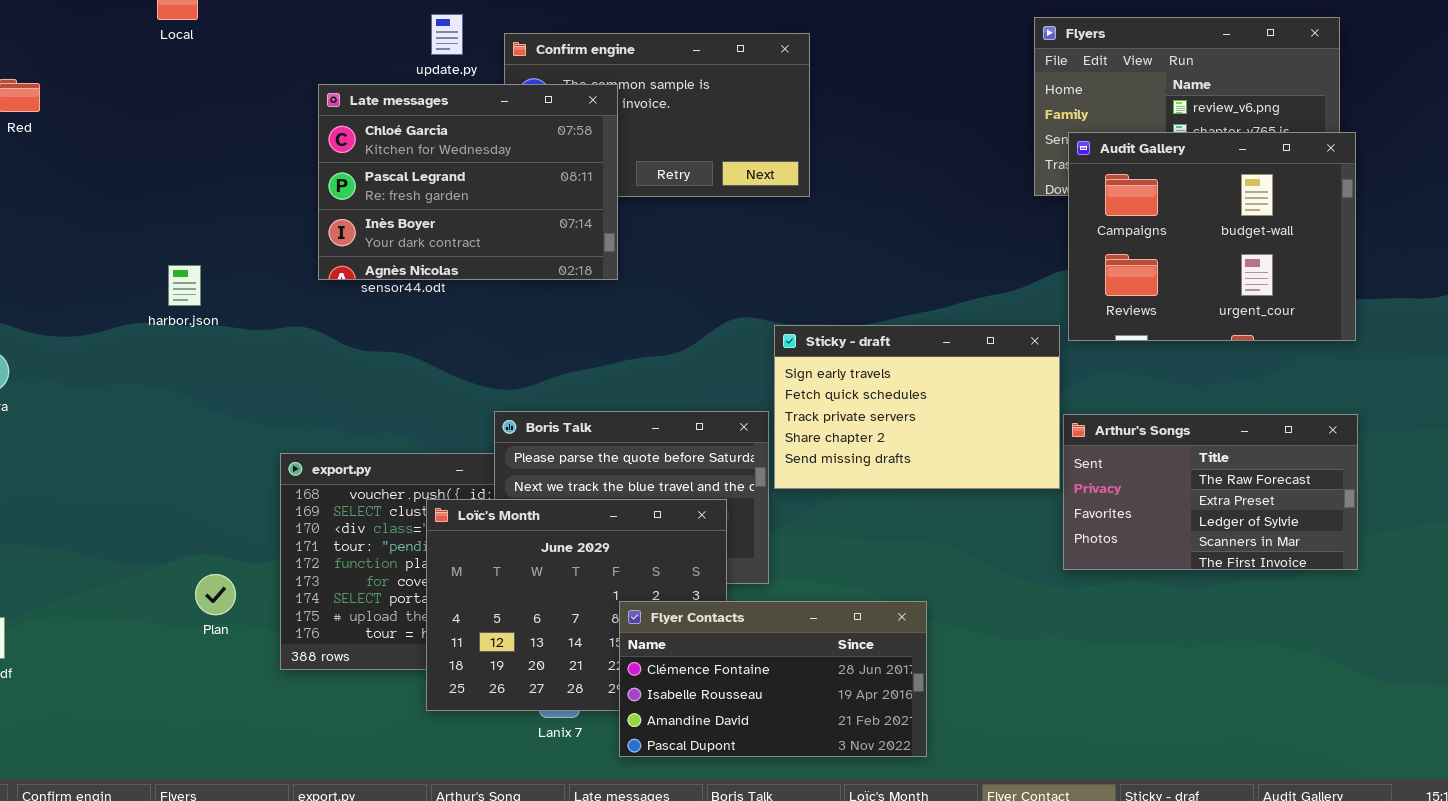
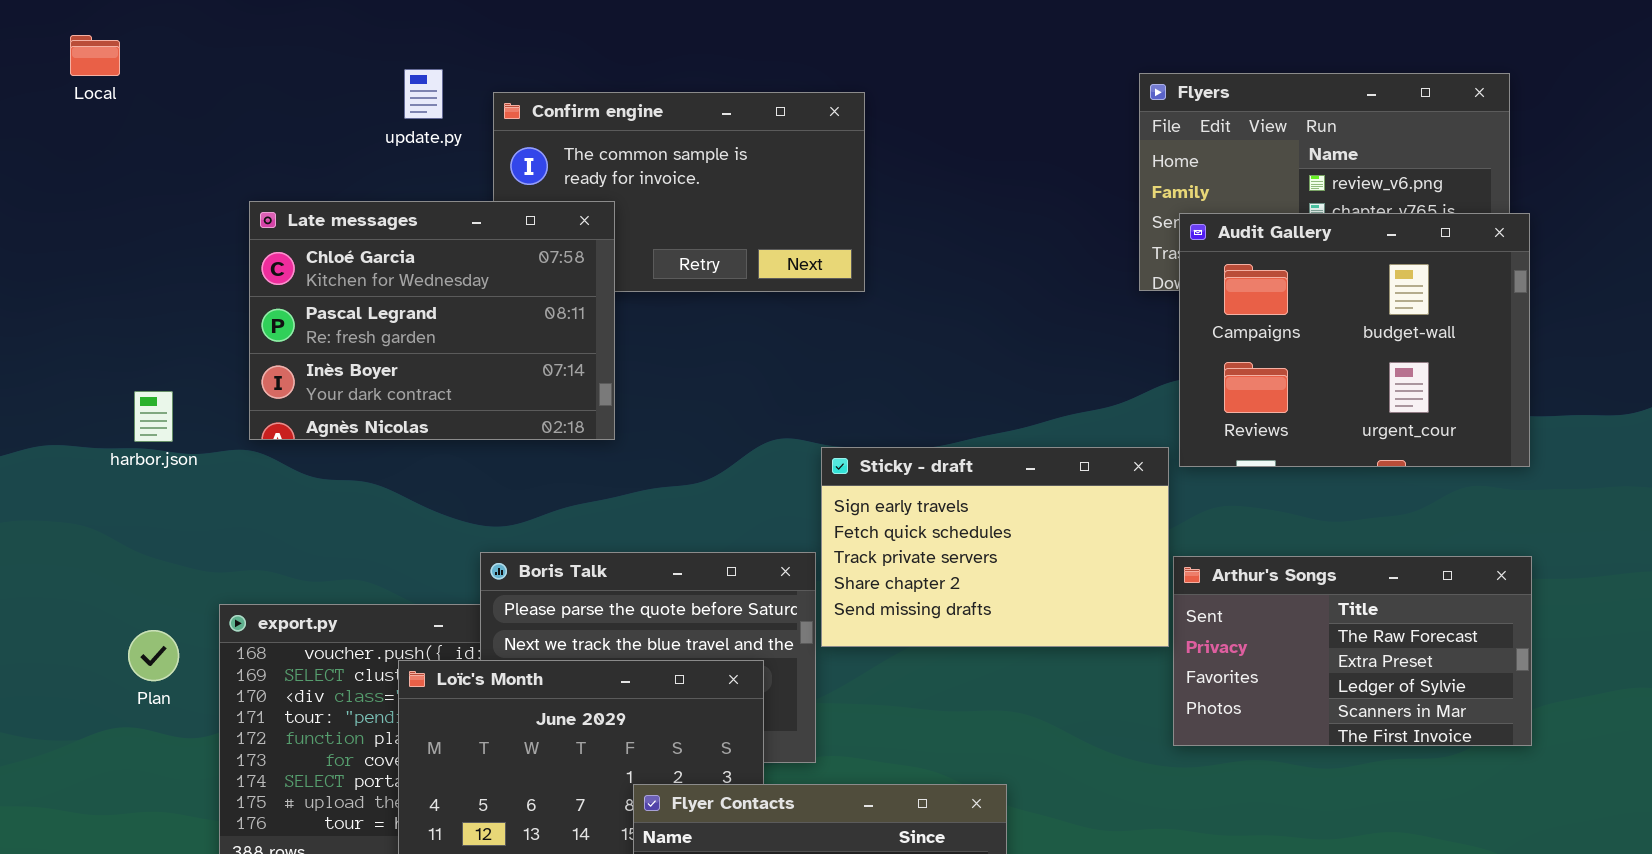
Late messages: [318,84,618,280] -> [249,201,615,440], moved
harbor.json: [168,265,201,306] -> [134,391,173,442], moved
Plan: [195,574,236,615] -> [128,630,179,681], moved

